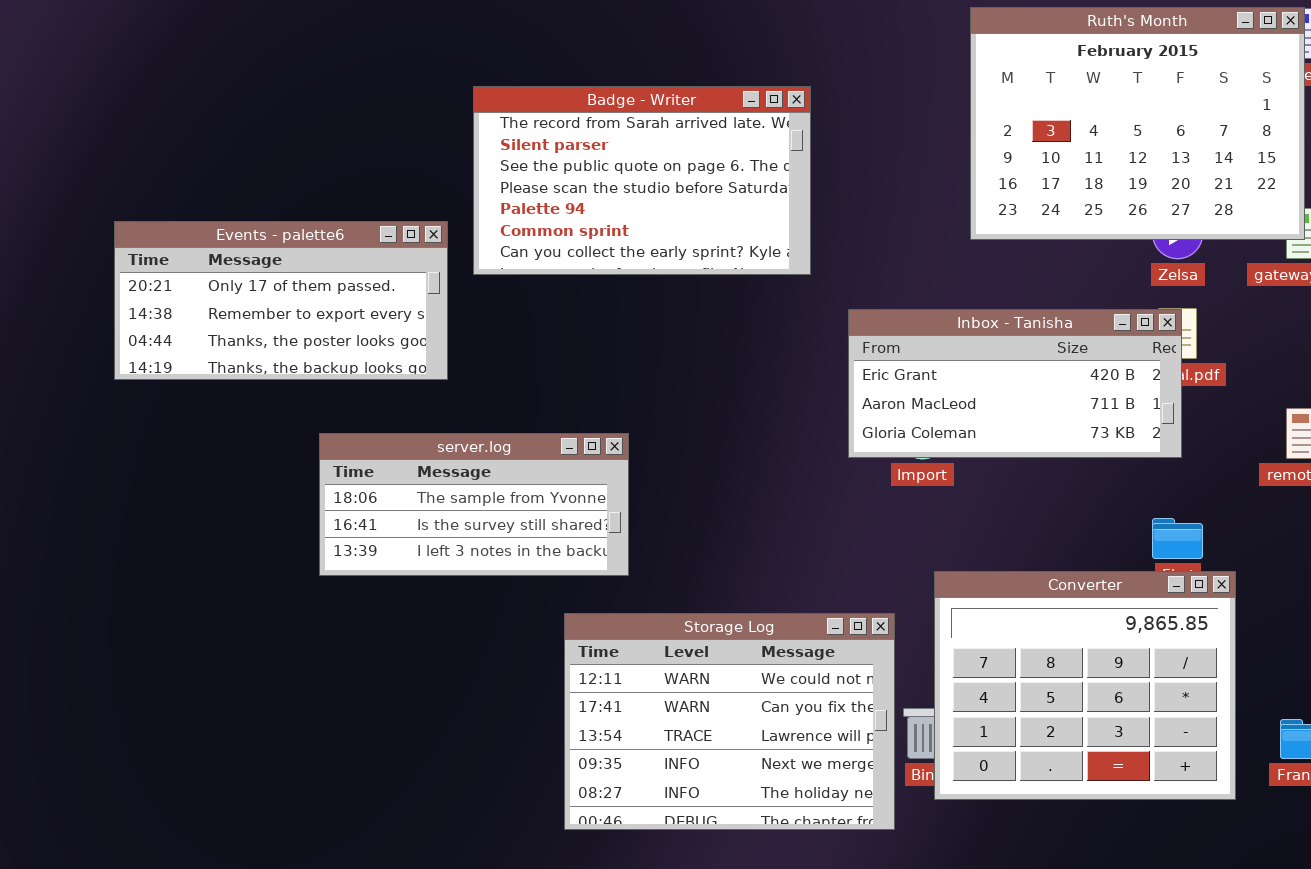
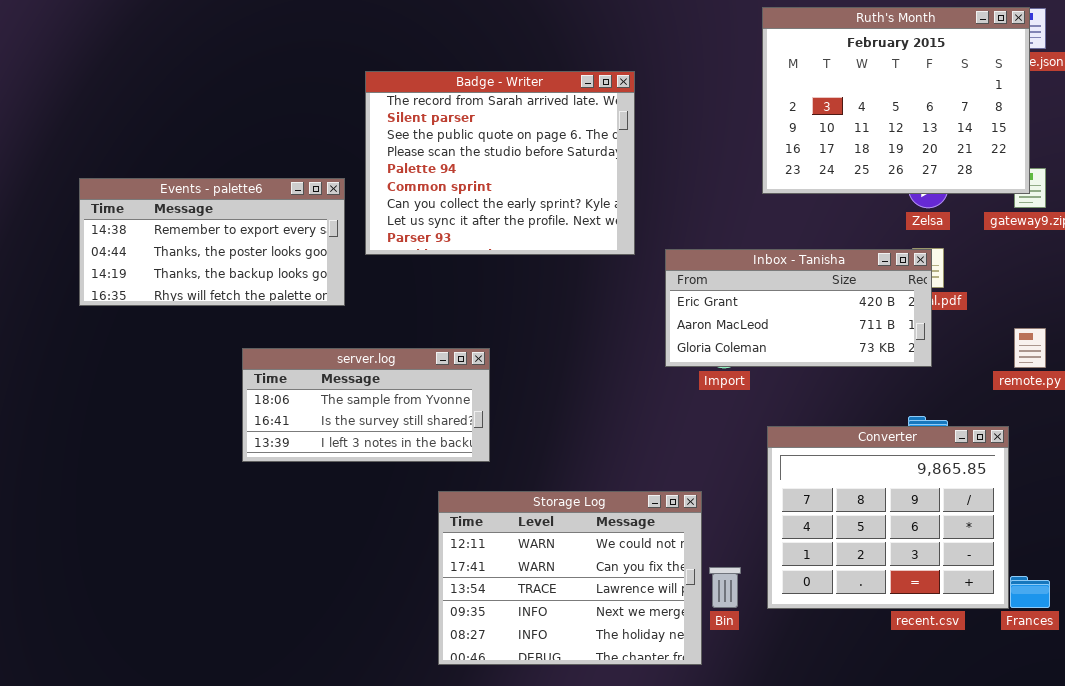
Badge - Writer: [473,86,811,275] -> [365,71,635,255], resized
Events - palette6: [114,221,448,380] -> [79,178,345,306], scrolled down 1 row
Converter: [934,571,1236,800] -> [767,426,1009,609], moved

